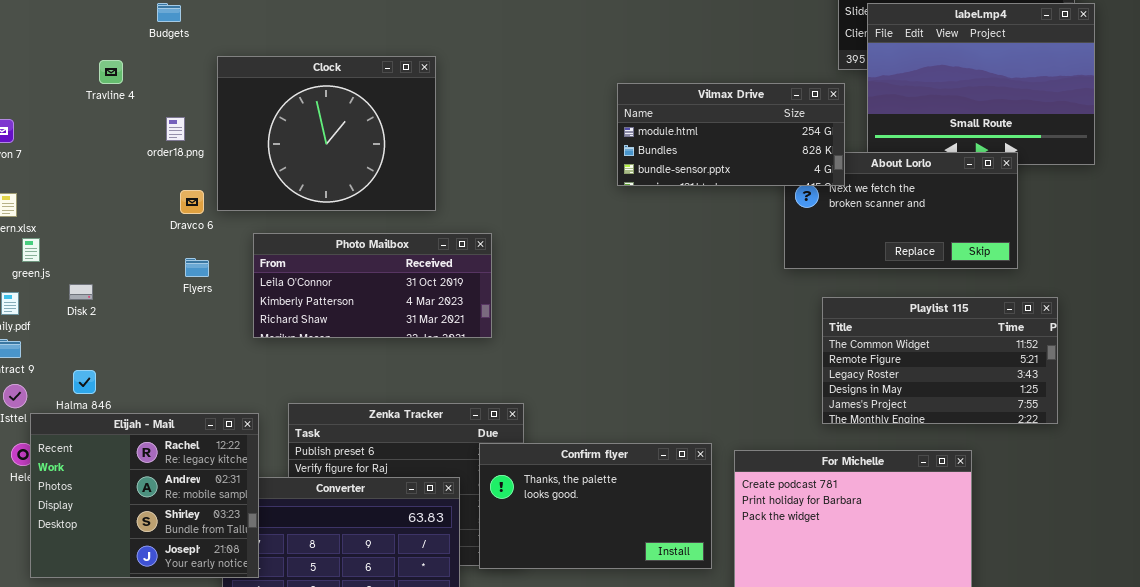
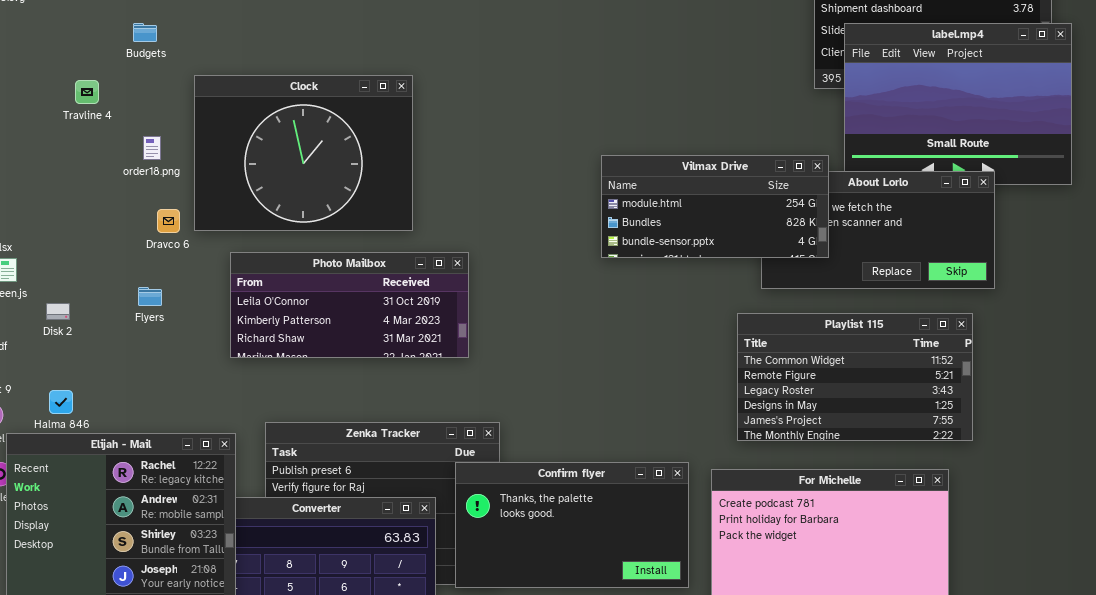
Vilmax Drive: [617,83,845,186] -> [601,155,829,258], moved
Flyers: [185,258,209,277] -> [138,287,162,306], moved
Playlist 115: [822,297,1058,424] -> [737,313,973,441], moved

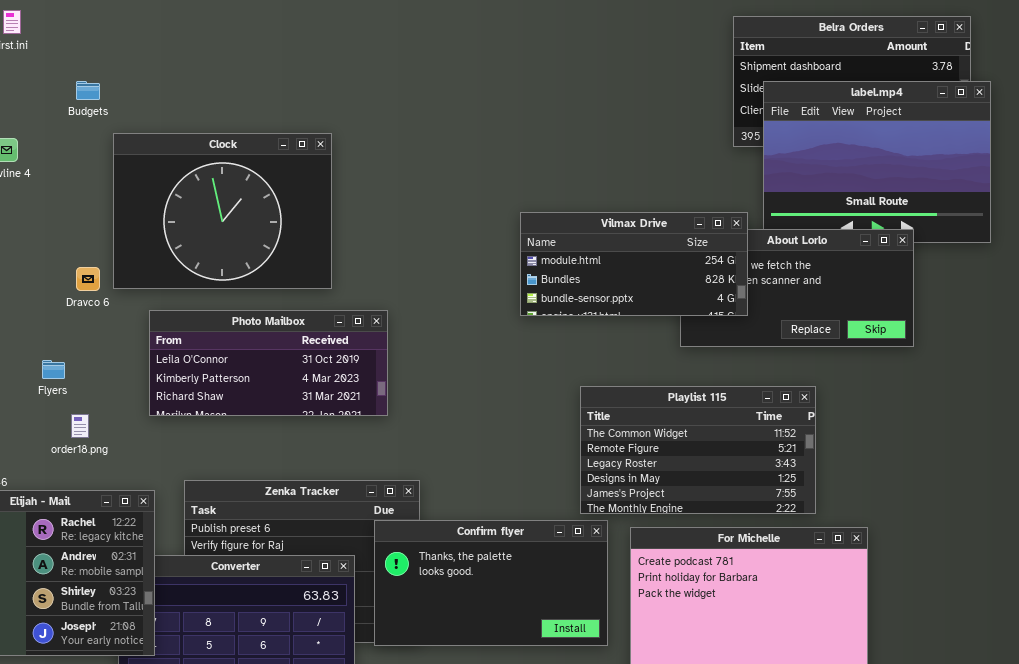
Budgets: [133,23,157,42] -> [76,81,100,100], moved
order18.png: [143,136,161,160] -> [71,414,89,438], moved
Flyers: [138,287,162,306] -> [42,360,65,379], moved
Playlist 115: [737,313,973,441] -> [580,386,816,514], moved

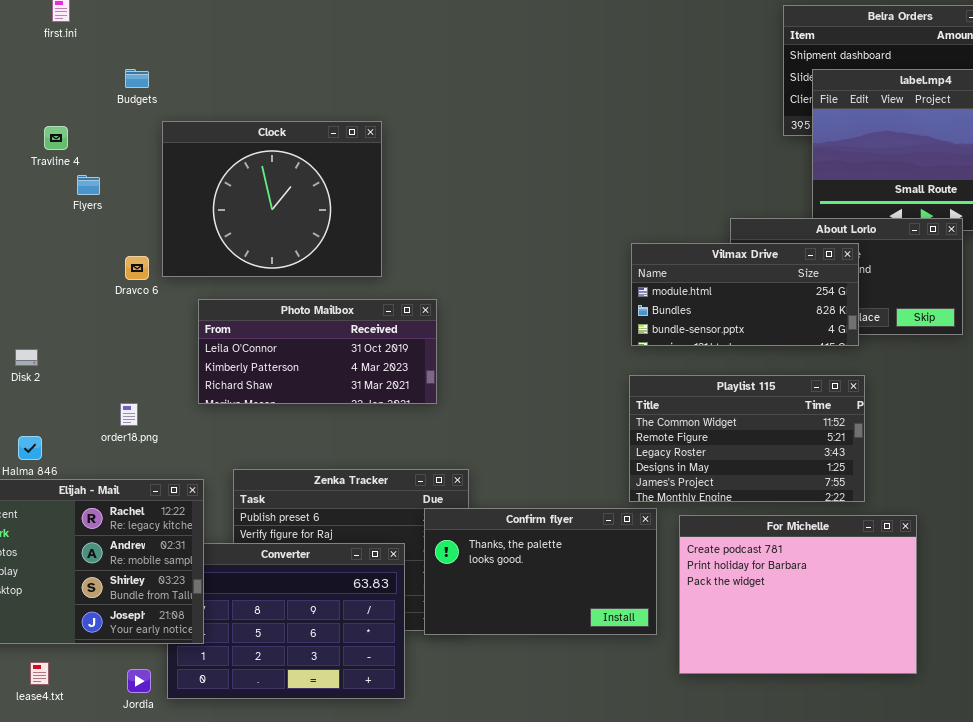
Vilmax Drive: [520,212,748,316] -> [631,243,859,346], moved
Flyers: [42,360,65,379] -> [77,175,100,195], moved

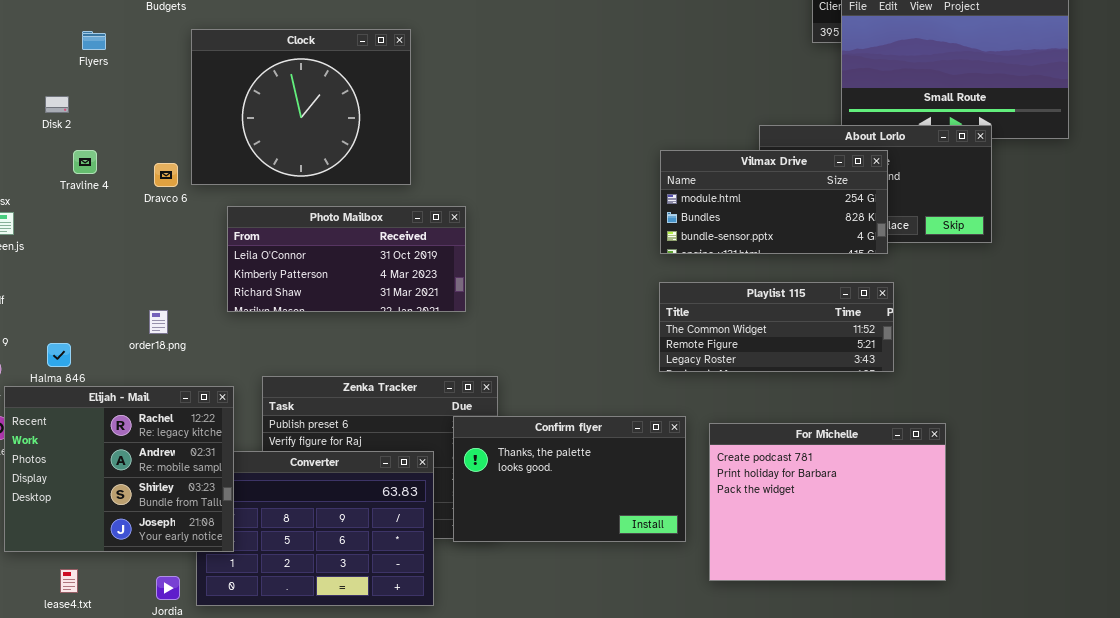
Travline 4: [44,126,68,150] -> [73,150,97,174], moved
Flyers: [77,175,100,195] -> [82,31,106,50], moved
Disk 2: [15,349,38,366] -> [45,96,69,113], moved
Playlist 115: [629,375,865,502] -> [659,282,894,372], resized

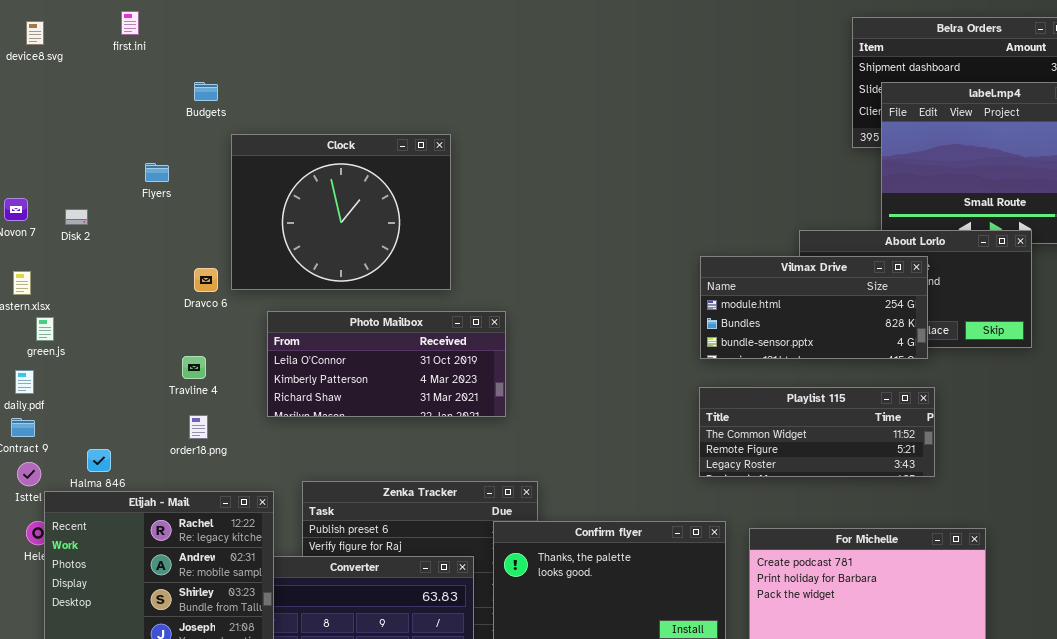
Flyers: [82,31,106,50] -> [145,163,169,182], moved
Disk 2: [45,96,69,113] -> [65,209,88,225], moved
Travline 4: [73,150,97,174] -> [182,356,206,379], moved

